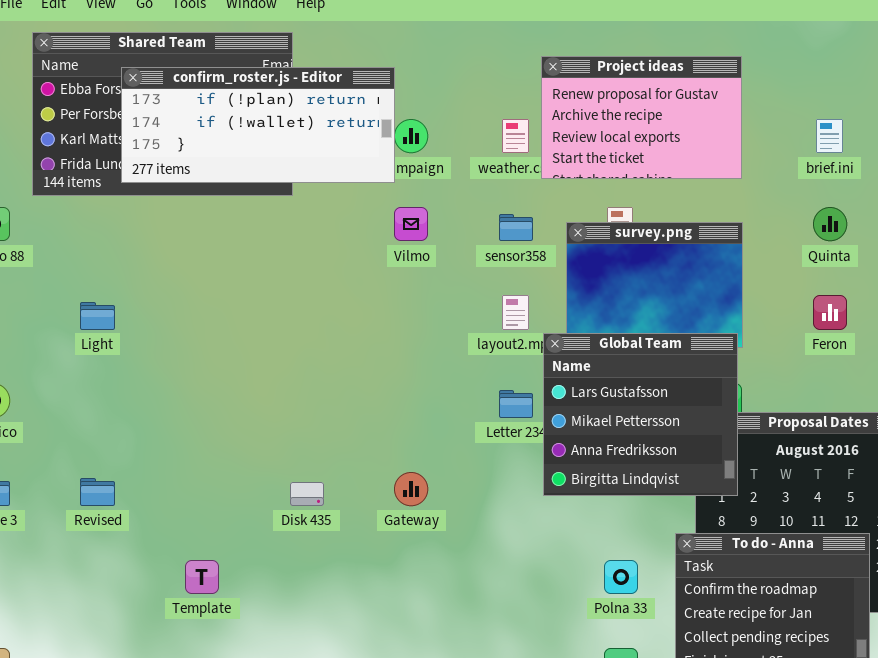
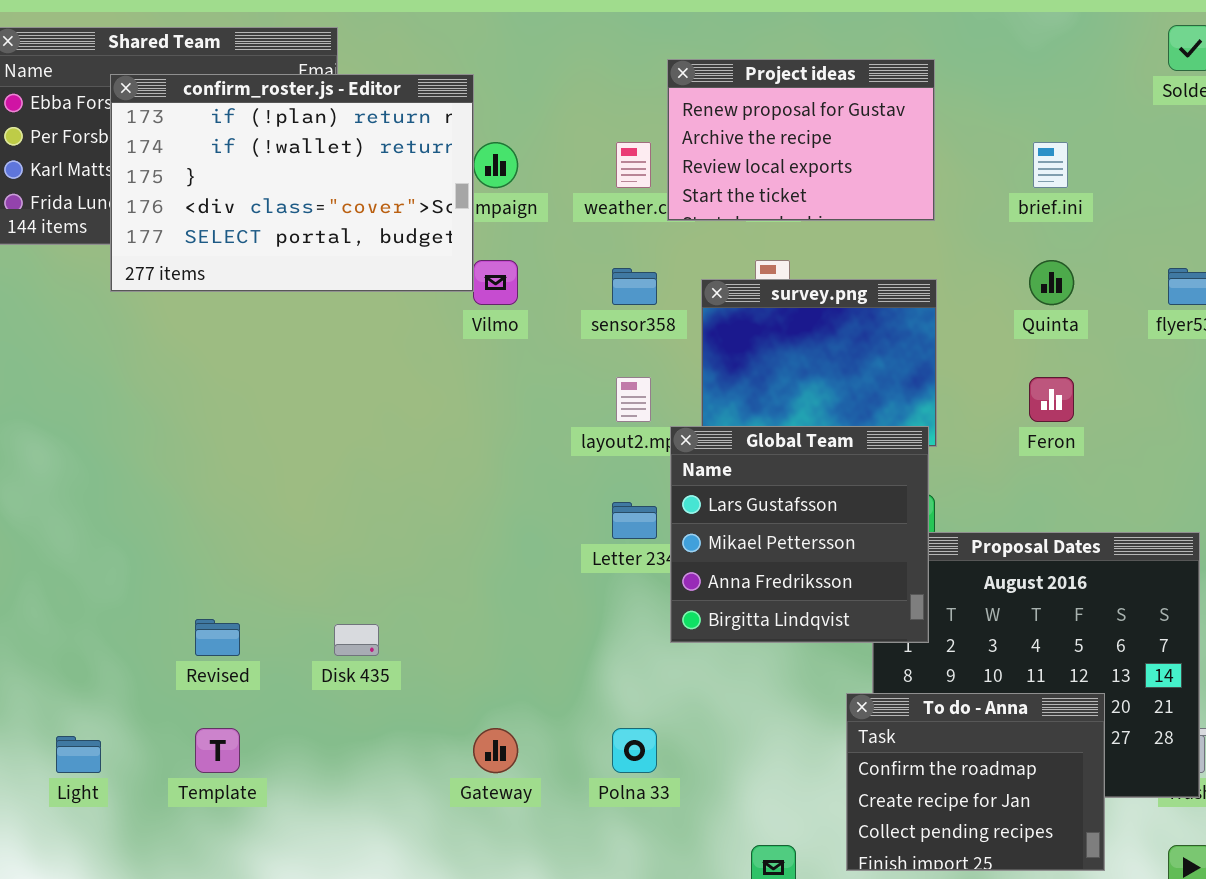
confirm_roster.js - Editor: [121,67,395,183] -> [110,74,474,292], resized
Light: [80,302,115,330] -> [56,736,101,773], moved
Gateway: [394,472,428,506] -> [473,728,518,773], moved
Revised: [80,478,115,506] -> [195,619,240,656], moved
Polna 33: [604,560,638,594] -> [612,728,657,773], moved

